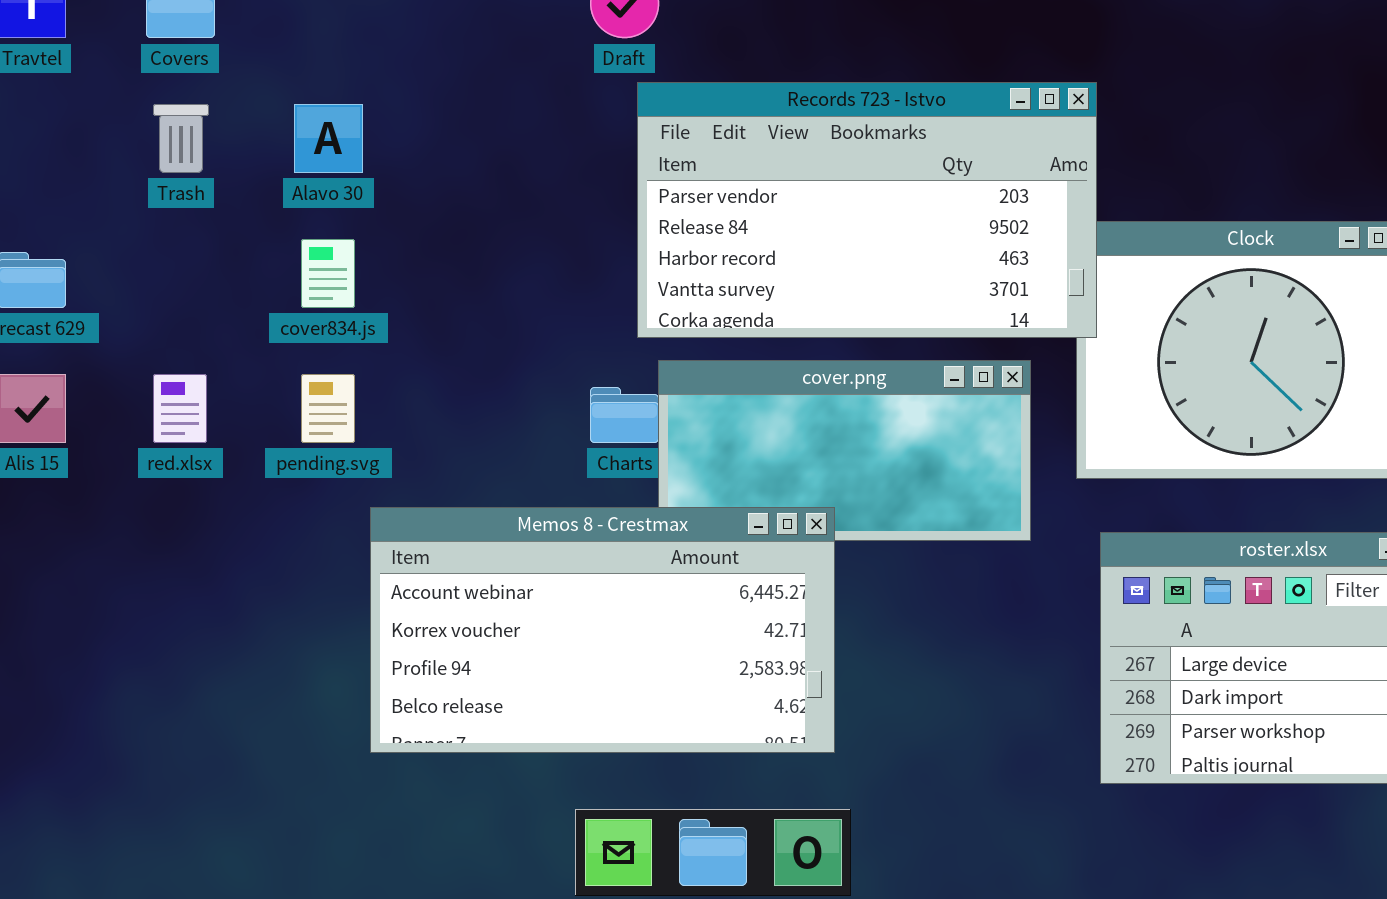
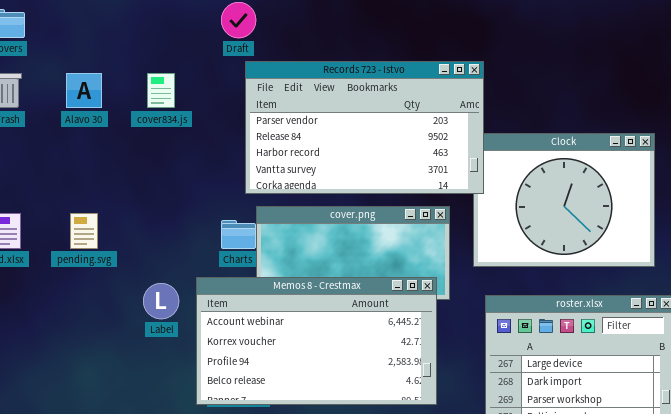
cover834.js: [301,239,355,308] -> [147,73,175,108], moved
Memos 8 - Crestmax: [370,507,835,753] -> [196,277,437,405], moved

